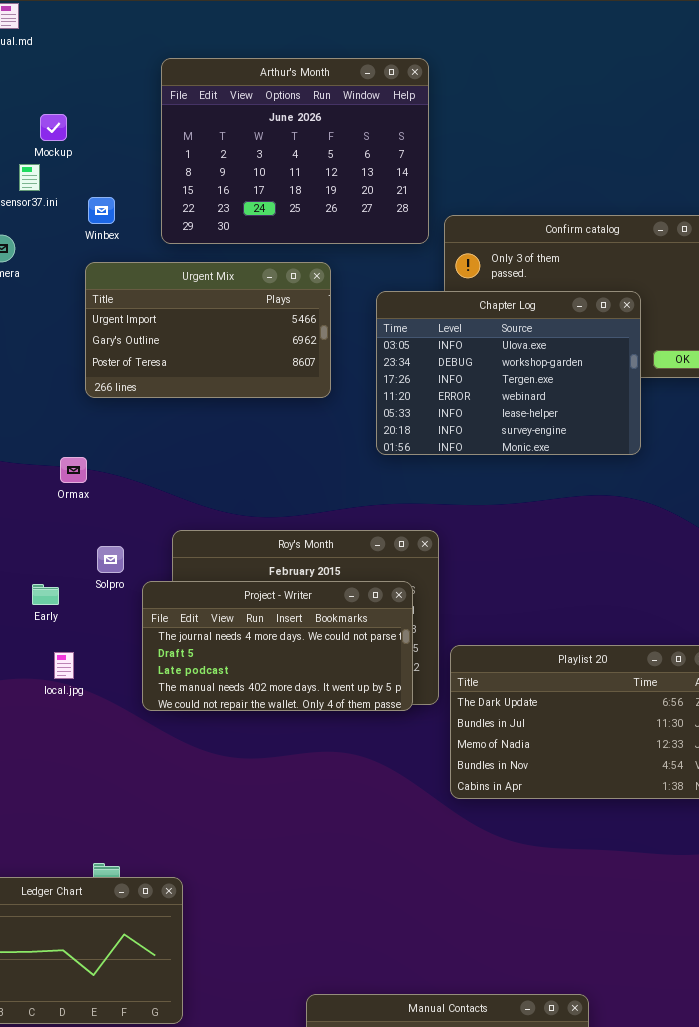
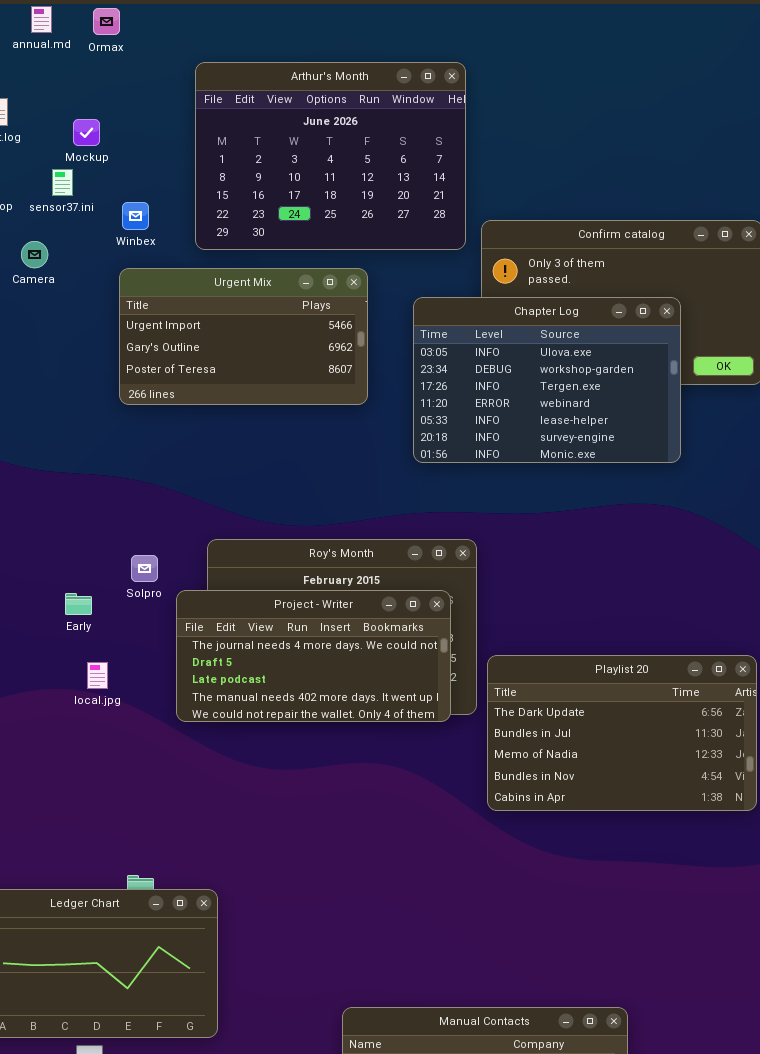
Ormax: [60,457,87,483] -> [93,8,120,35], moved

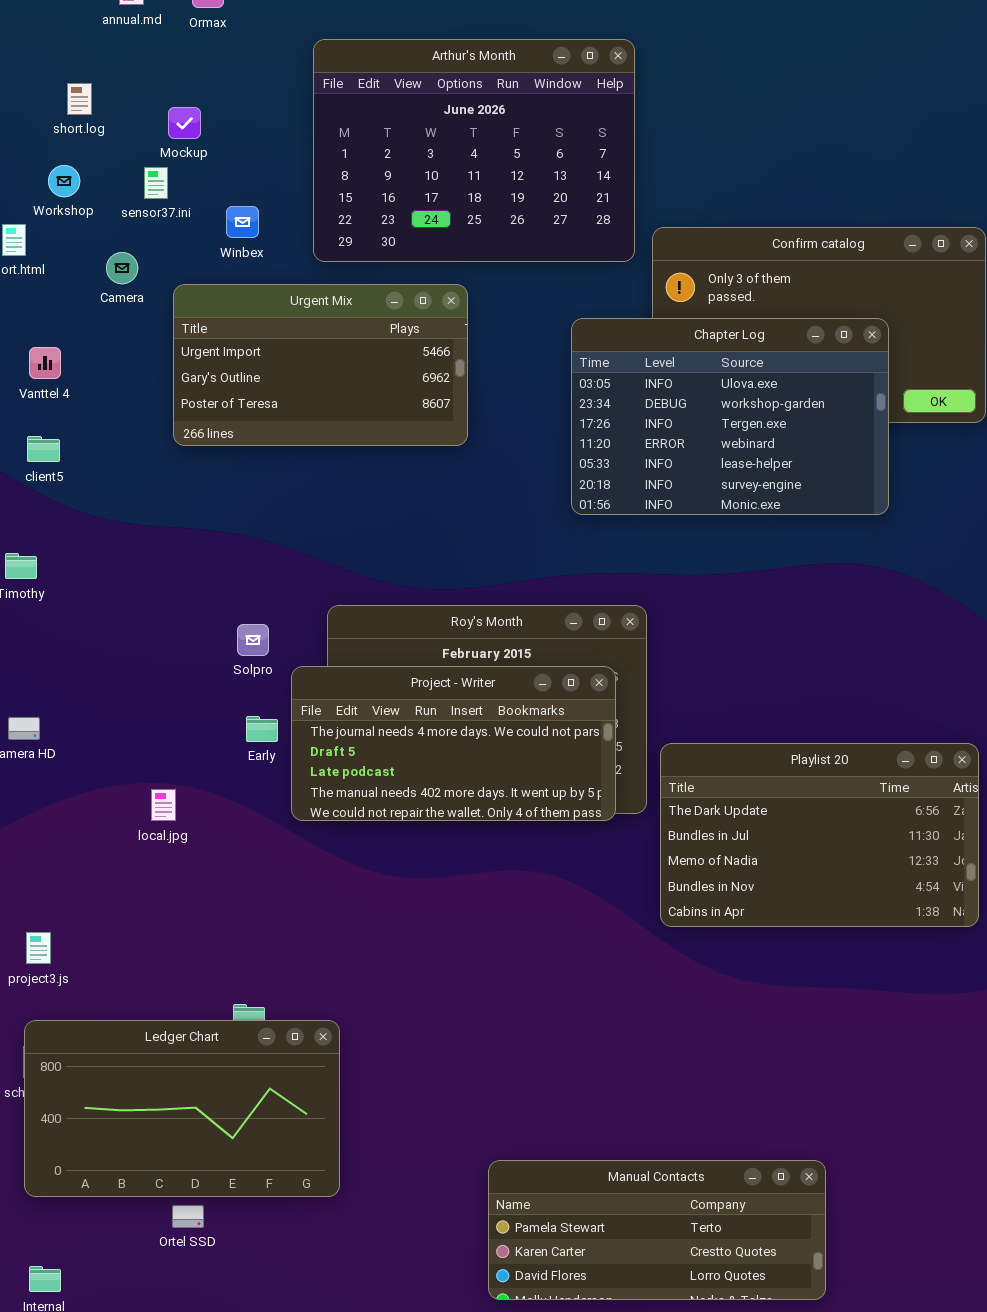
Urgent Mix: [119,268,368,405] -> [173,284,468,446], moved
Early: [65,593,92,615] -> [246,716,278,742], moved
local.jpg: [87,662,108,689] -> [151,789,176,821], moved

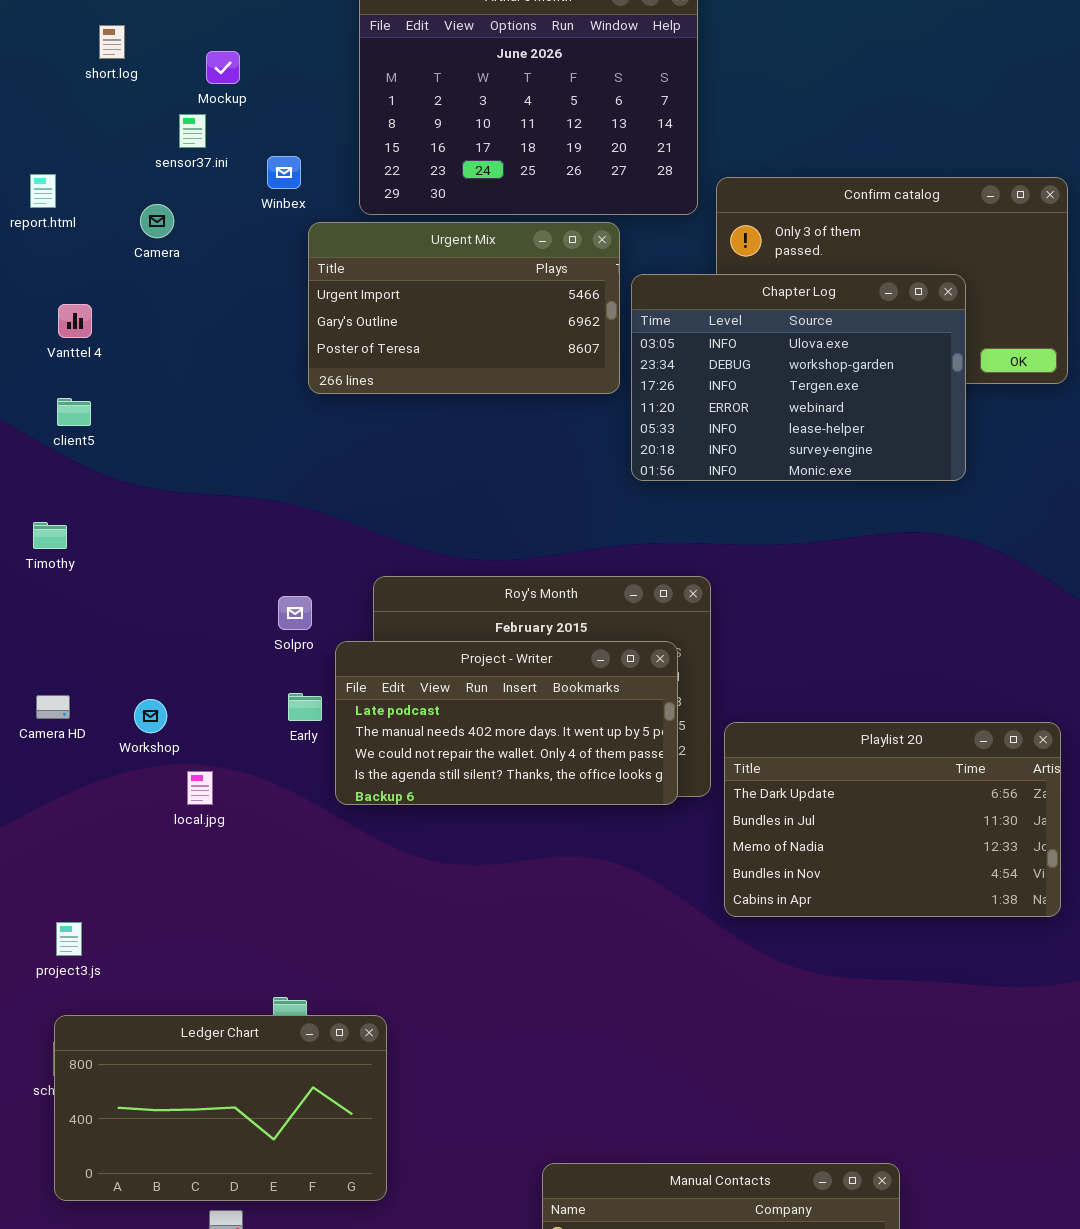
Workshop: [48,165,80,197] -> [134,699,167,733], moved
Urgent Mix: [173,284,468,446] -> [308,222,620,394], moved
Project - Writer: [291,666,616,821] -> [335,641,678,805], scrolled down 2 rows

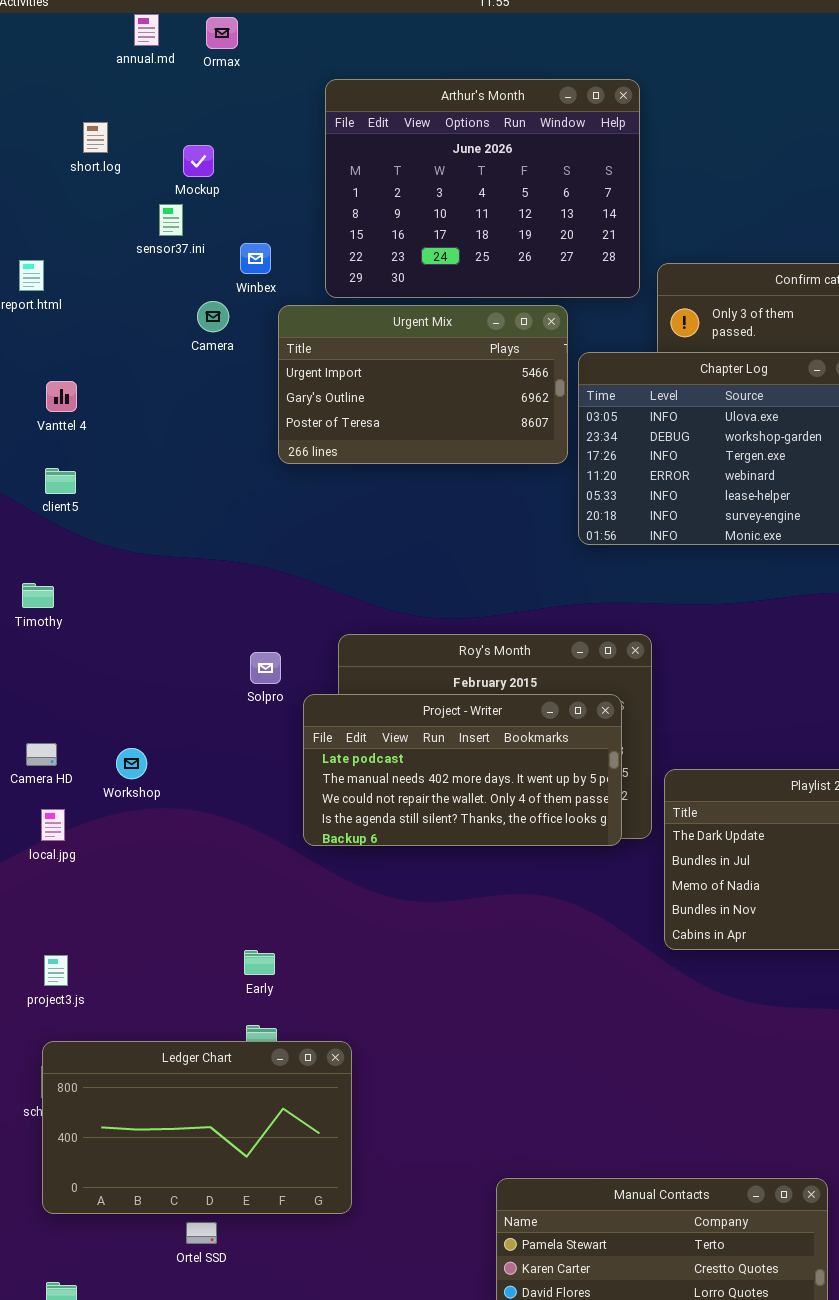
Camera: [140,204,174,238] -> [197,301,229,332], moved
Early: [288,693,322,721] -> [244,950,275,975], moved
local.jpg: [187,771,213,805] -> [41,809,65,841], moved

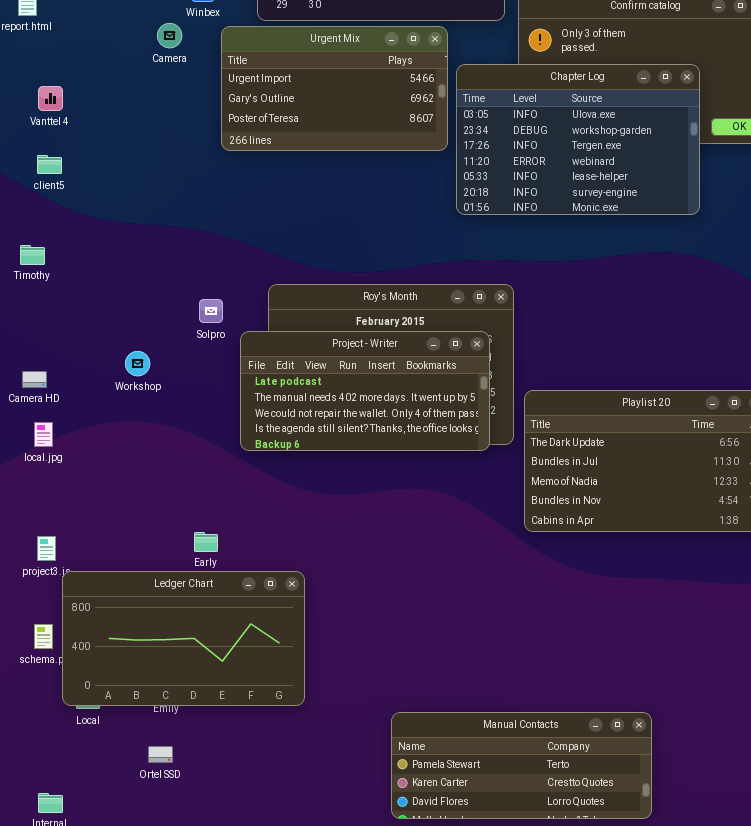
Workshop: [116,748,147,779] -> [125,351,150,376], moved
Ledger Chart: [42,1041,352,1214] -> [62,571,305,706], moved

